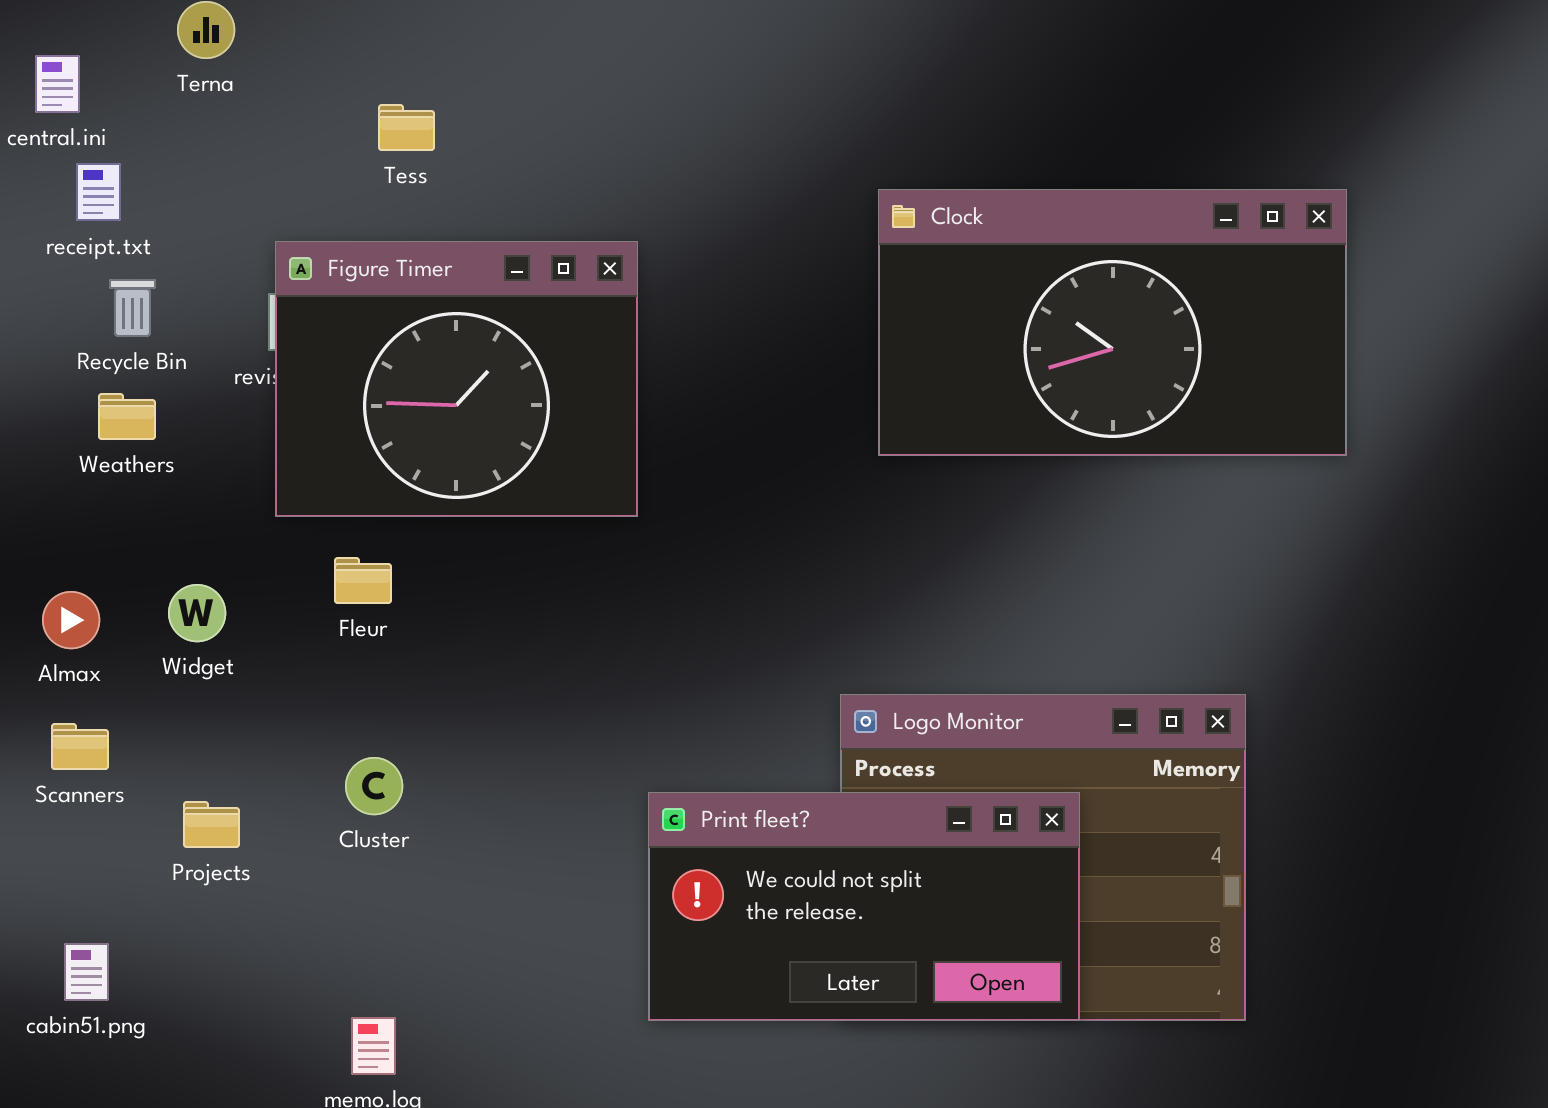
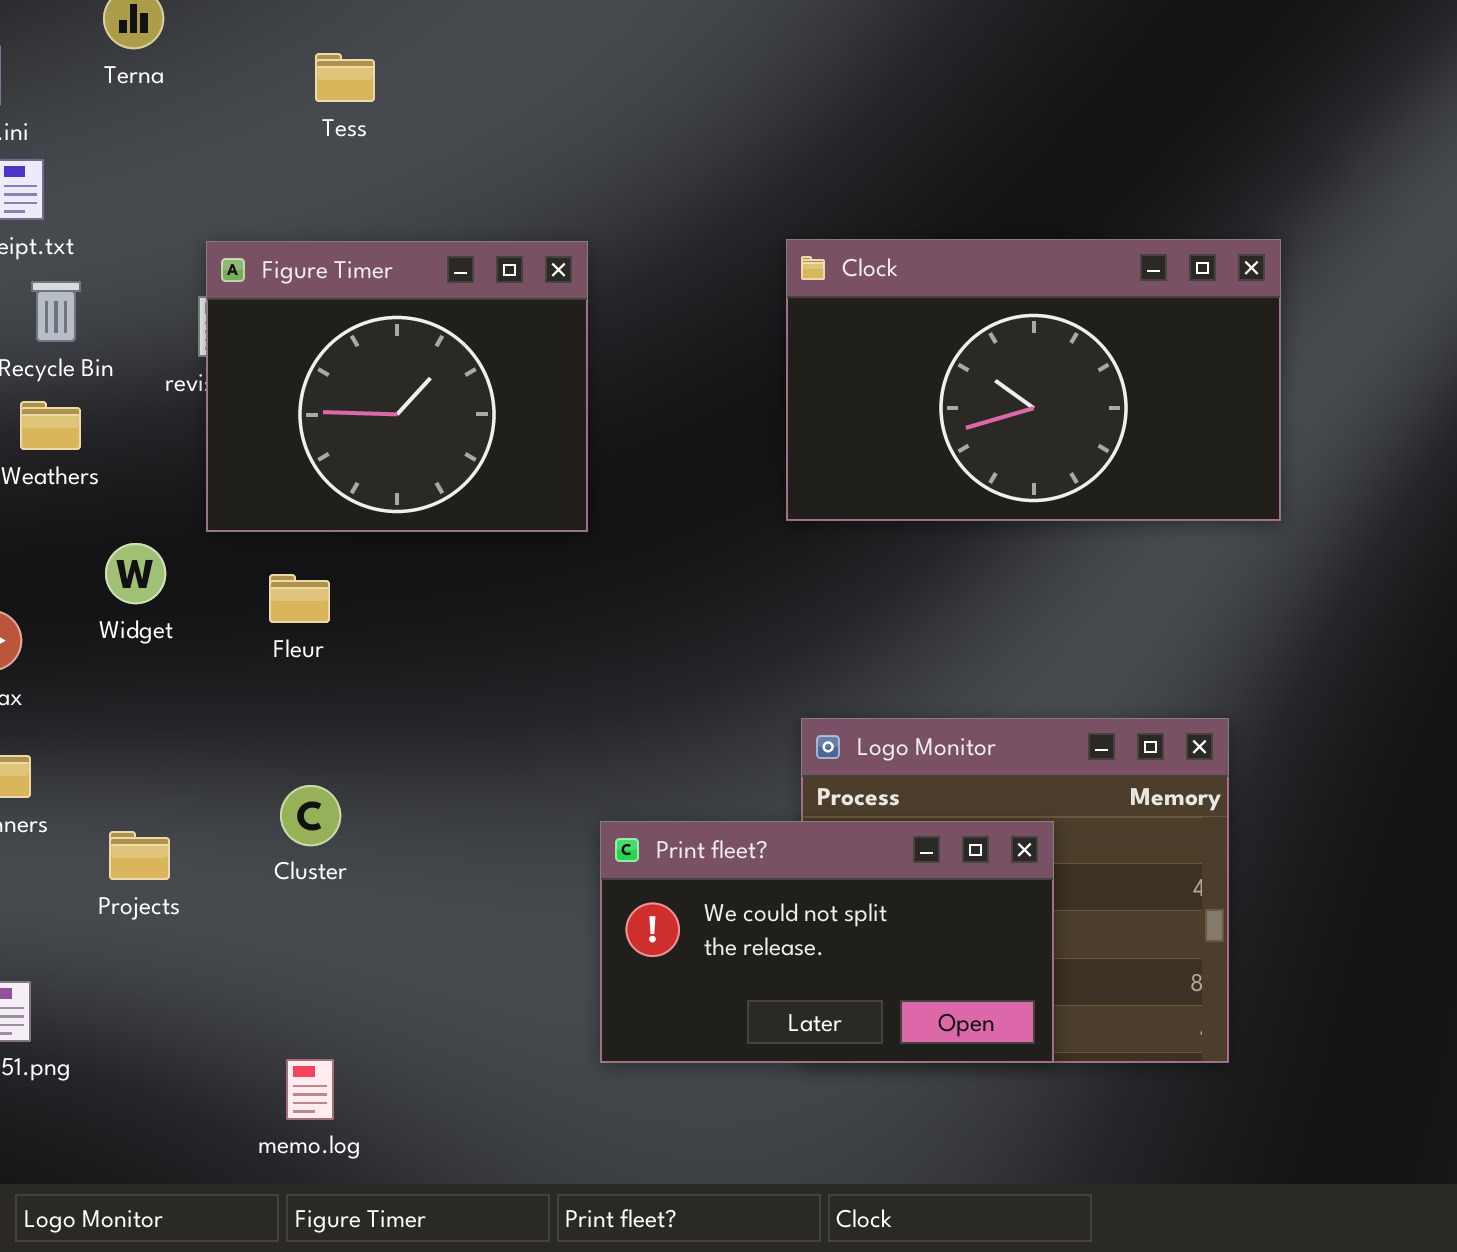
Tess: [378,104,435,151] -> [315,53,375,102], moved
Clock: [878,189,1347,456] -> [786,239,1281,521], moved
Widget: [168,584,226,642] -> [105,543,166,604], moved

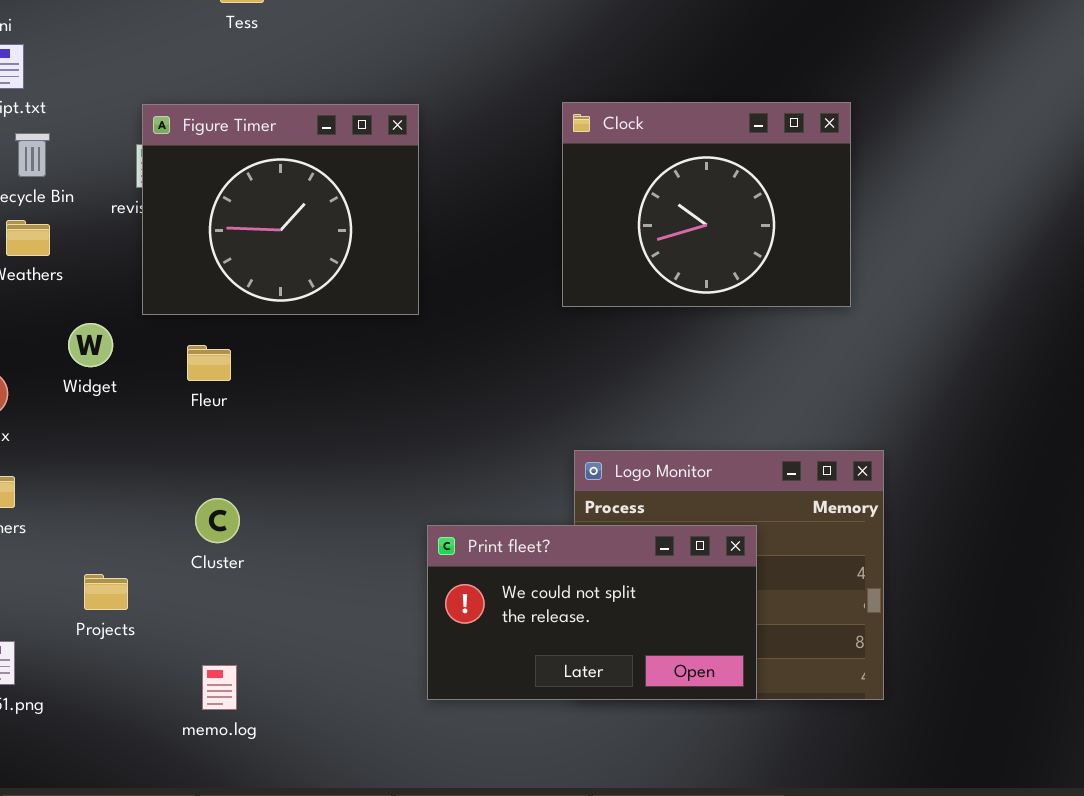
Clock: [786,239,1281,521] -> [562,102,851,307], resized
Projects: [109,831,170,880] -> [84,574,128,610], moved
memo.log: [286,1059,334,1120] -> [202,665,237,710], moved

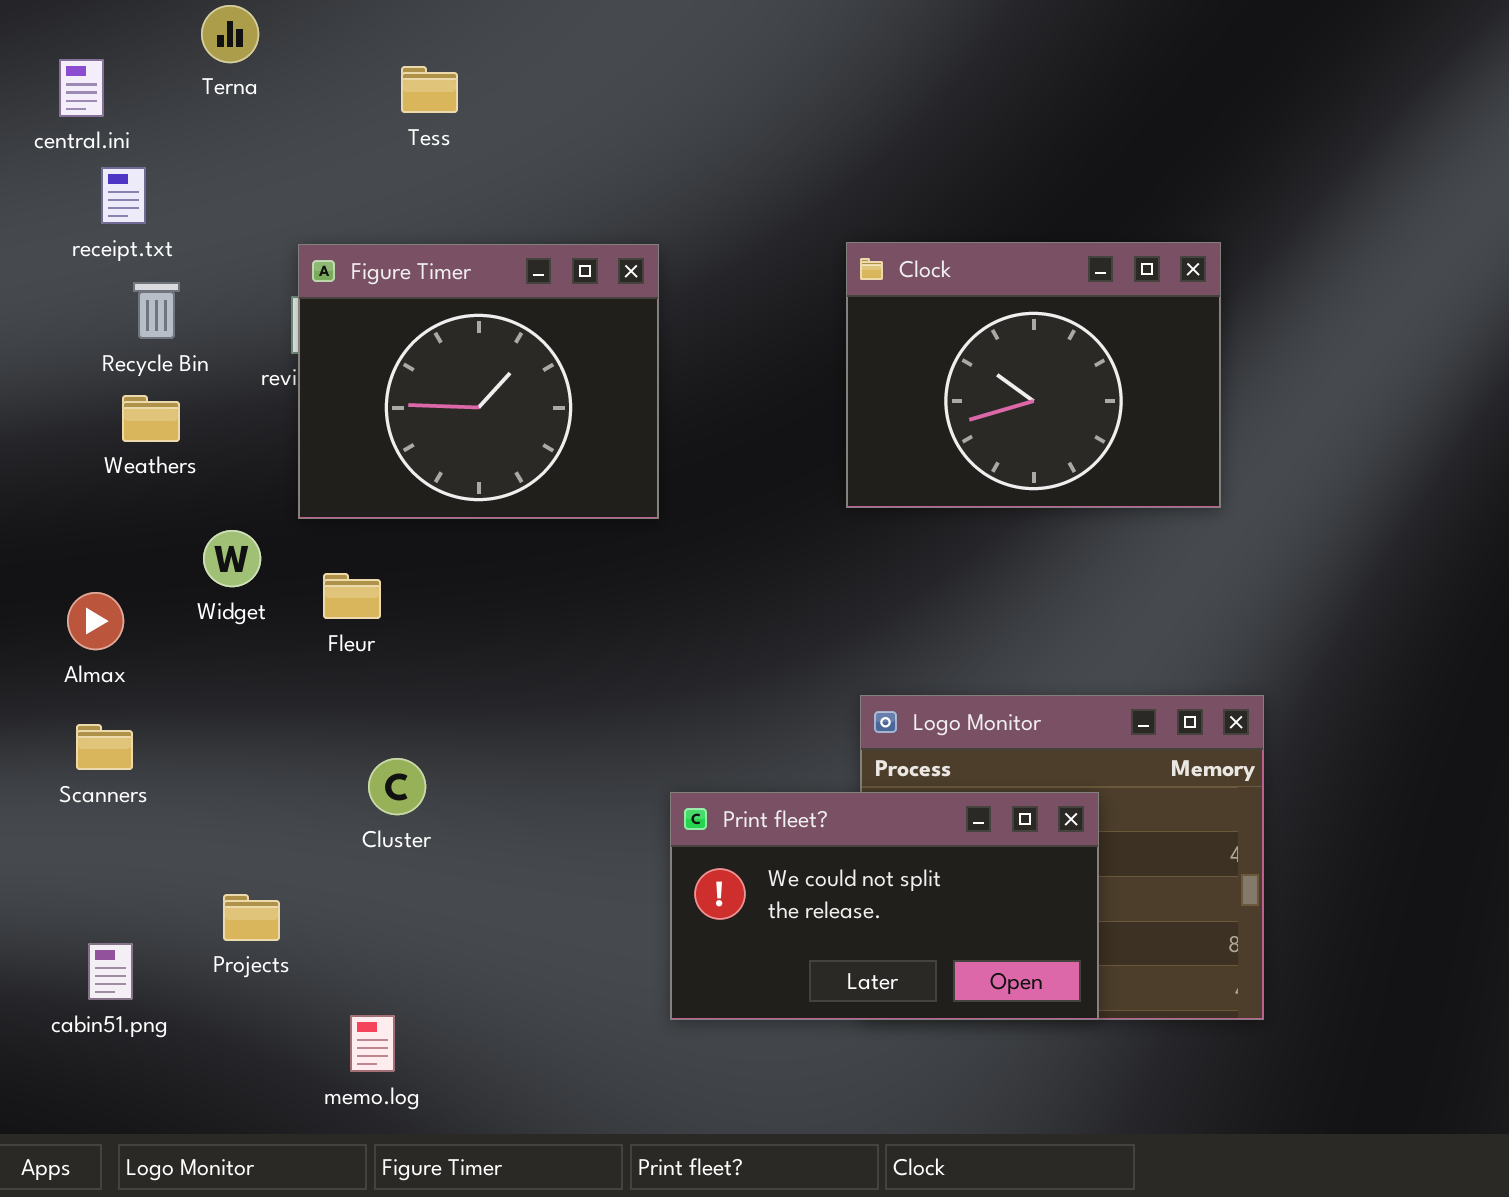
Fleur: [187,345,231,381] -> [323,573,381,619], moved
Projects: [84,574,128,610] -> [223,894,280,941], moved
memo.log: [202,665,237,710] -> [350,1015,395,1072], moved

